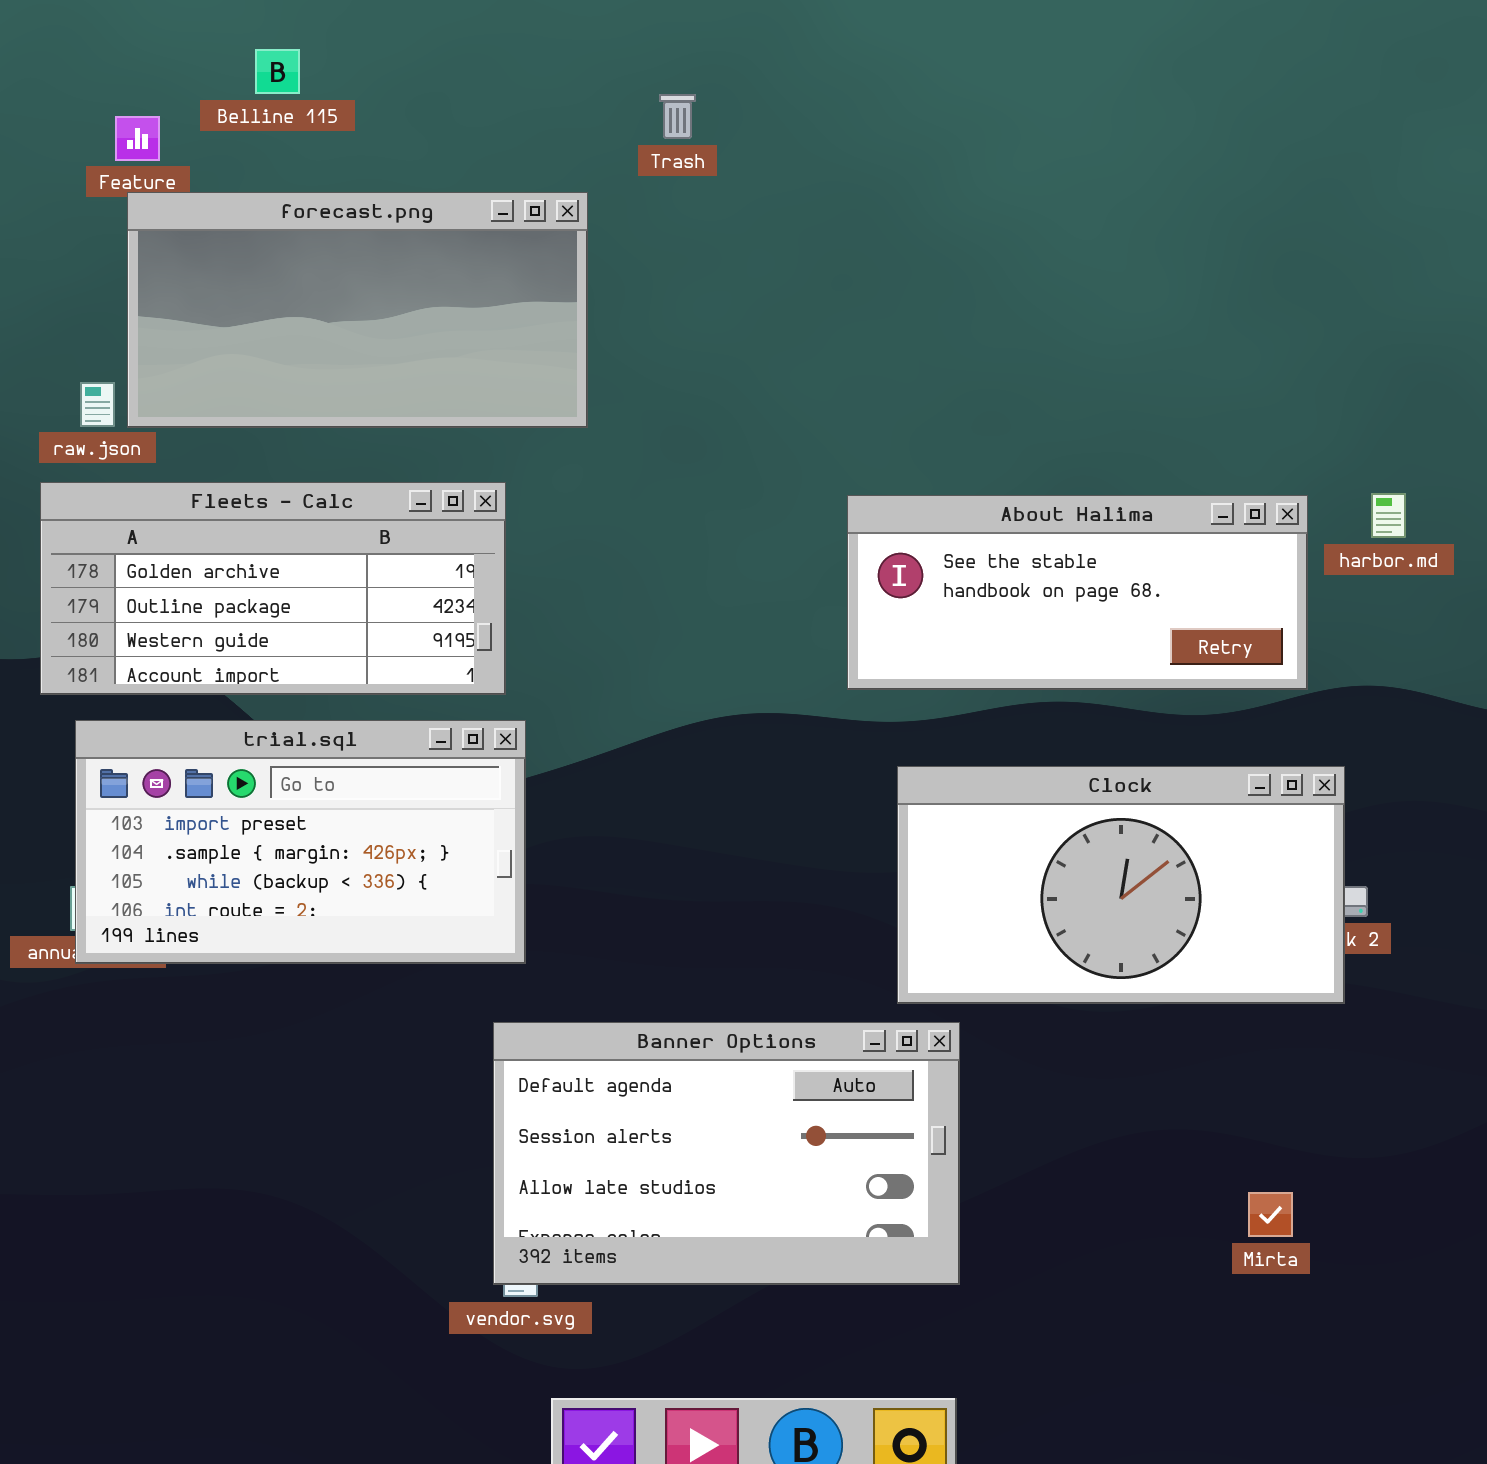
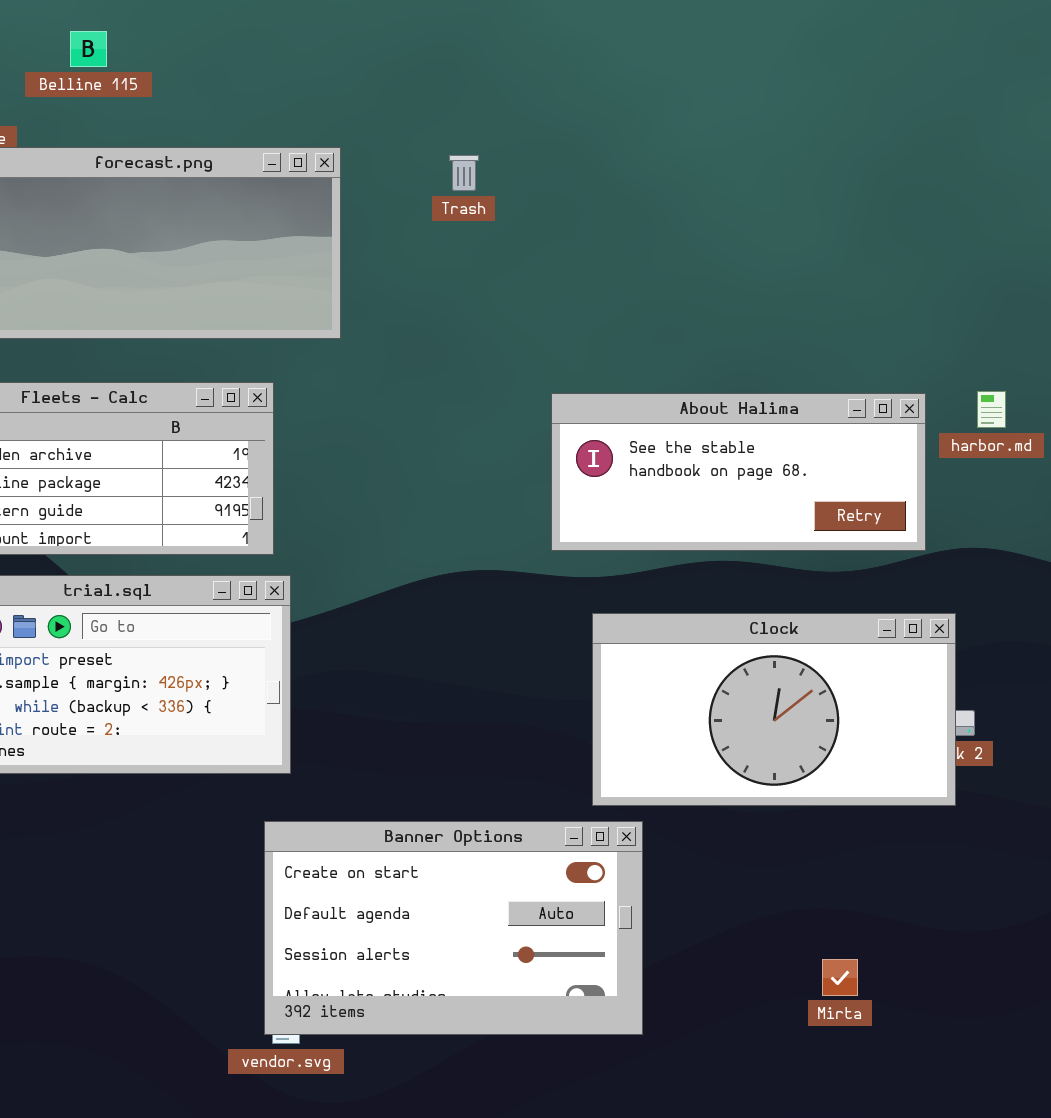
Trash: [659,94,696,139] -> [449,155,479,191], moved
Banner Options: [493,1022,960,1285] -> [264,821,643,1035], scrolled up 1 row
Mirta: [1248,1192,1293,1237] -> [822,959,858,996], moved

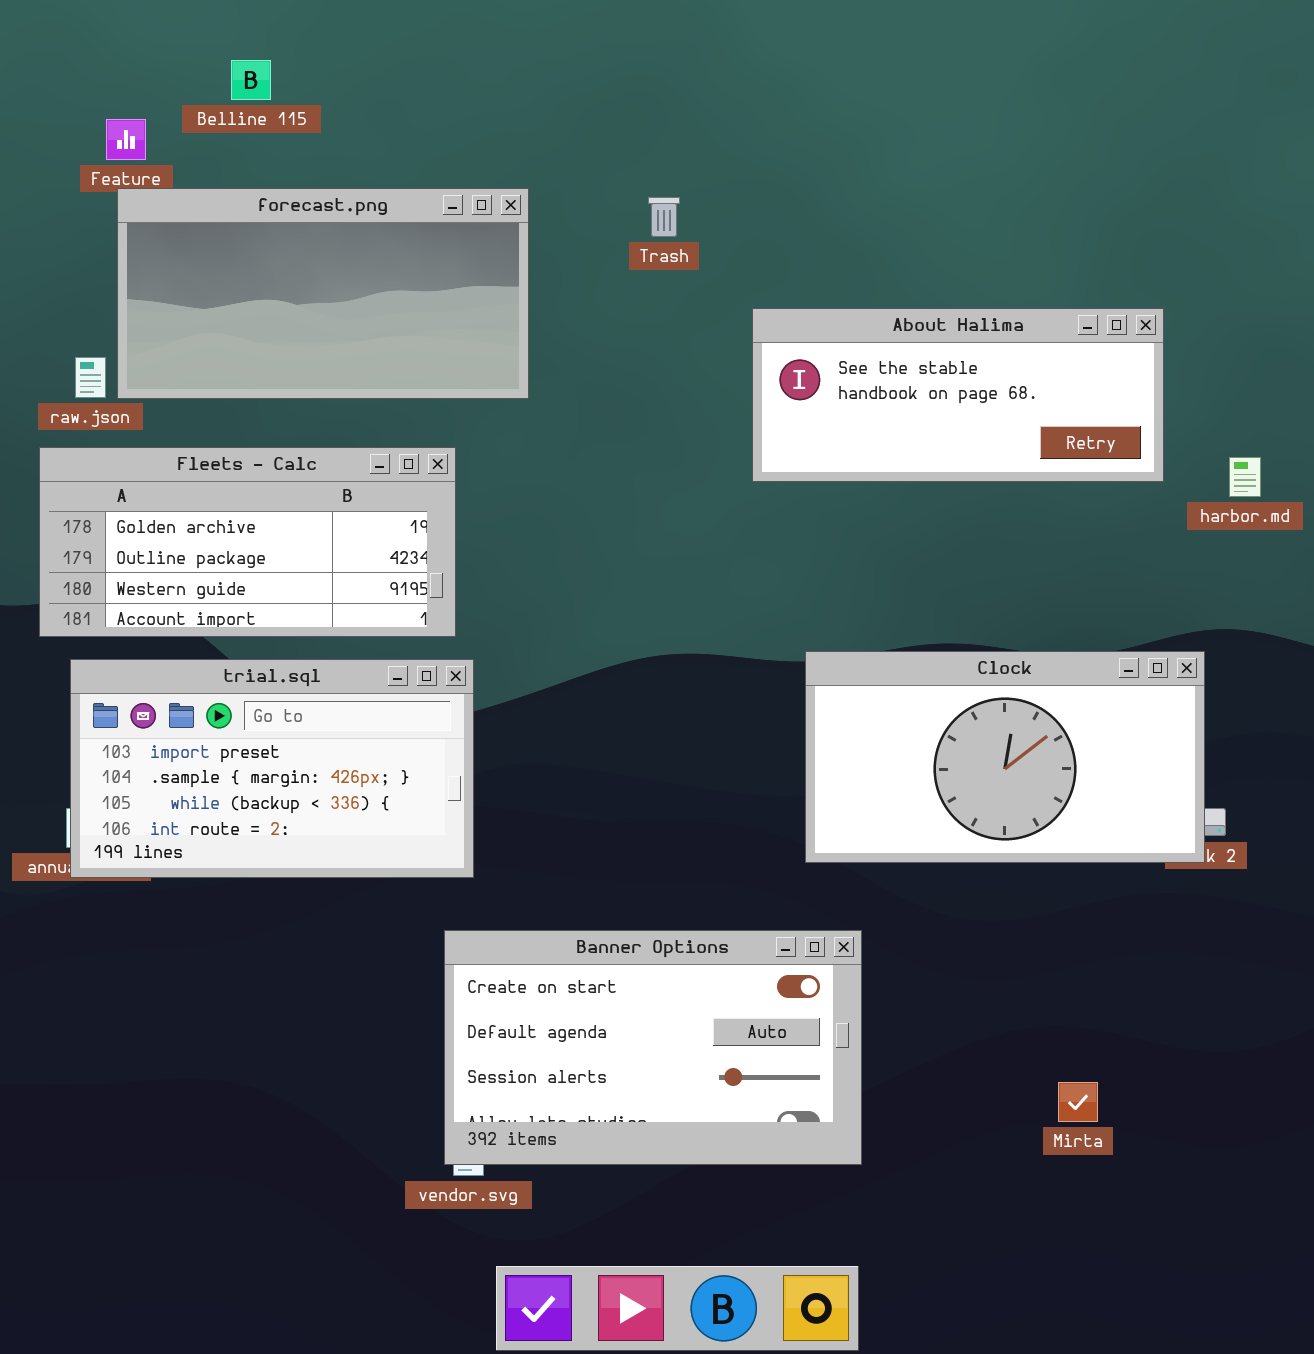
About Halima: [551,393,926,551] -> [752,308,1164,482], moved
Clock: [592,613,956,806] -> [805,651,1205,863], moved

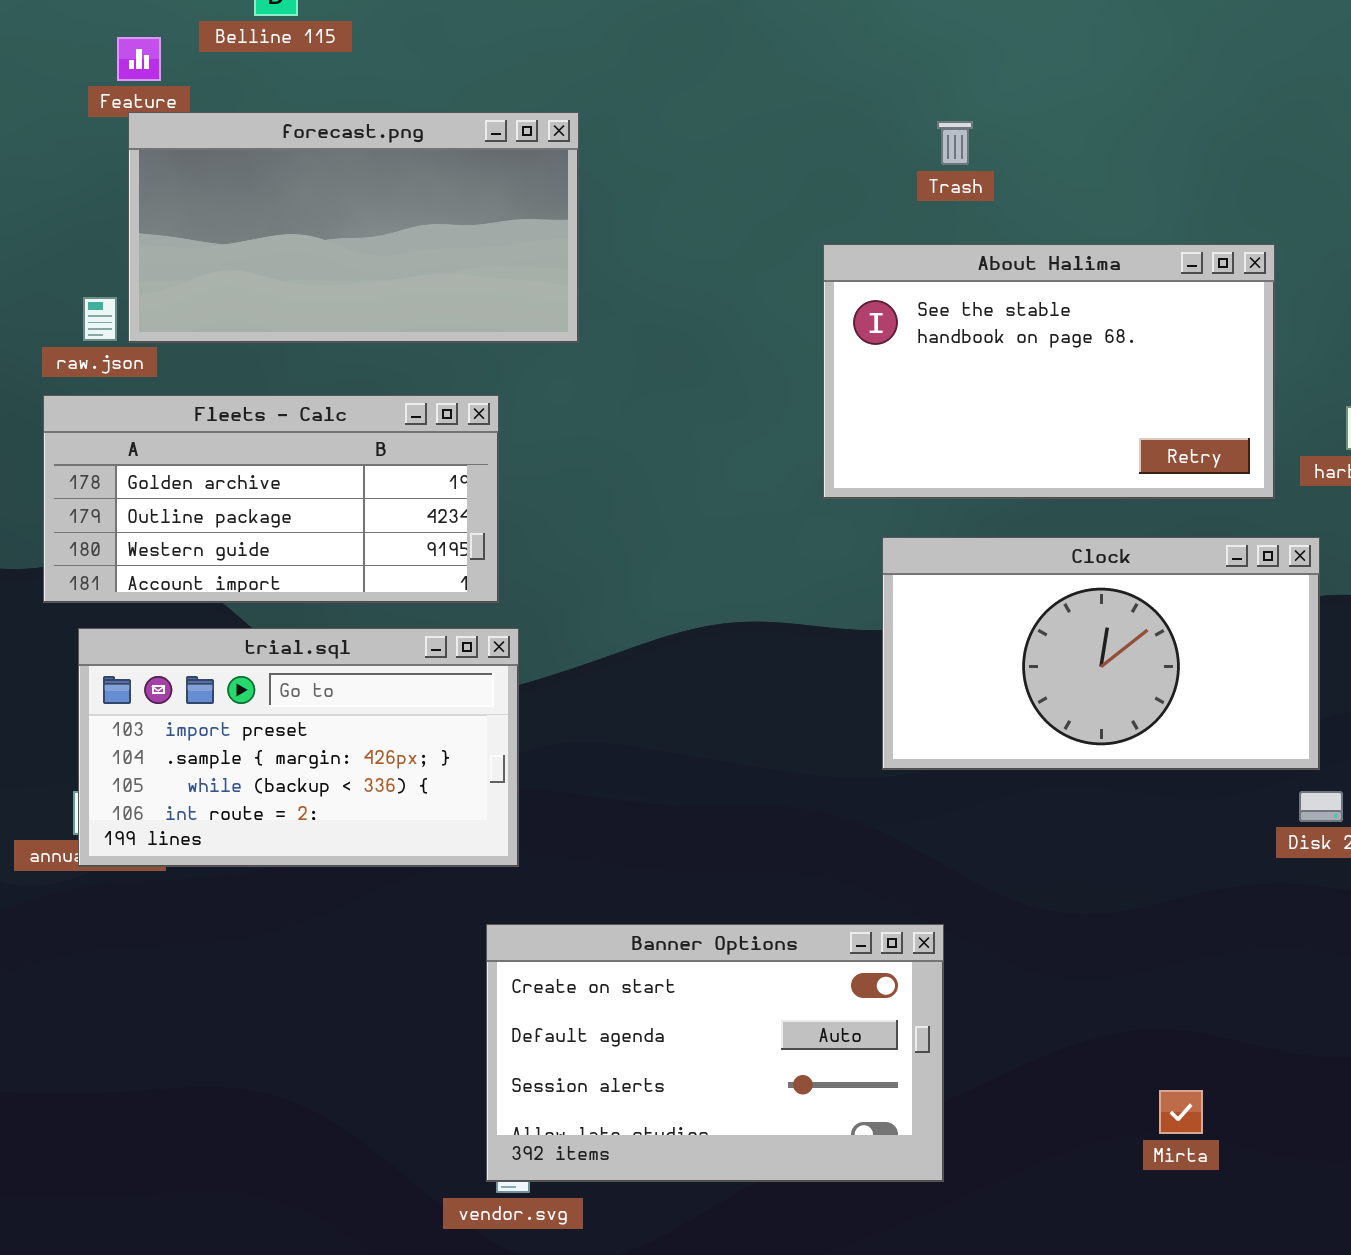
Trash: [648,197,680,237] -> [937,121,973,165], moved
About Halima: [752,308,1164,482] -> [823,244,1275,499], resized
Clock: [805,651,1205,863] -> [882,537,1320,770], moved

